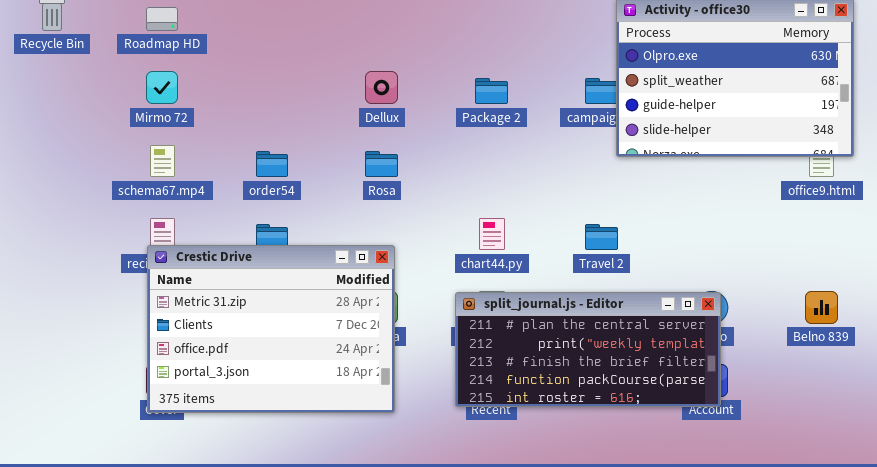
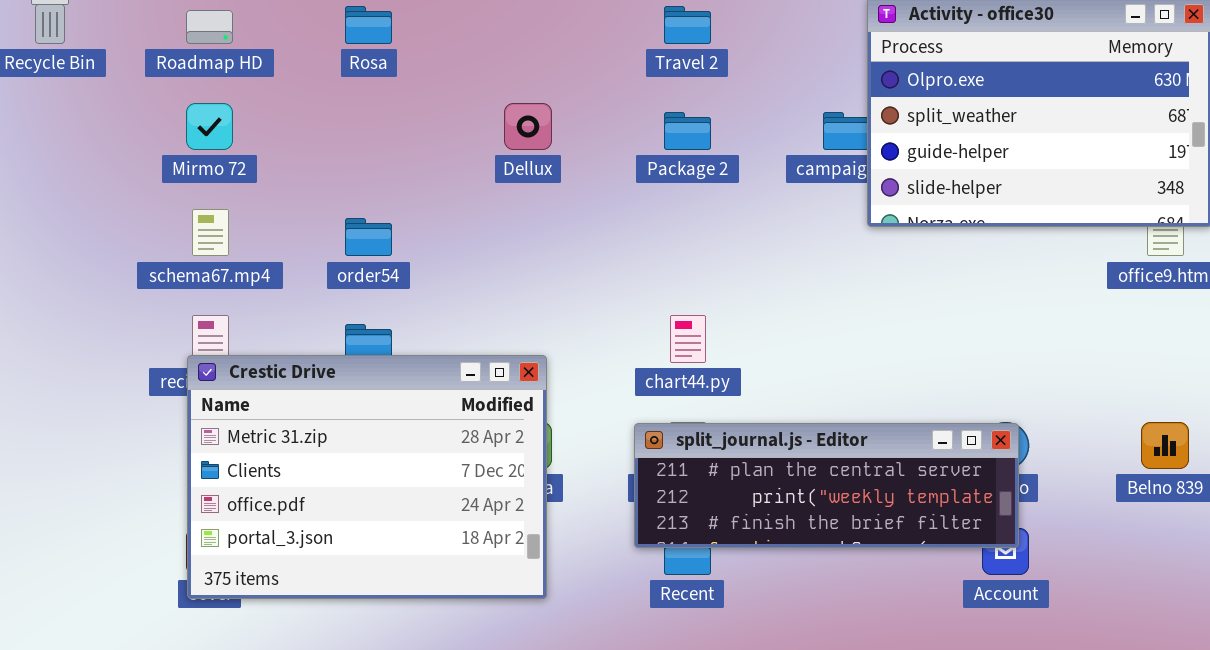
Rosa: [365,151,398,177] -> [345,6,392,44], moved
Travel 2: [585,224,618,250] -> [664,6,711,44], moved
split_journal.js - Editor: [455,292,721,407] -> [634,423,1019,548], resized

